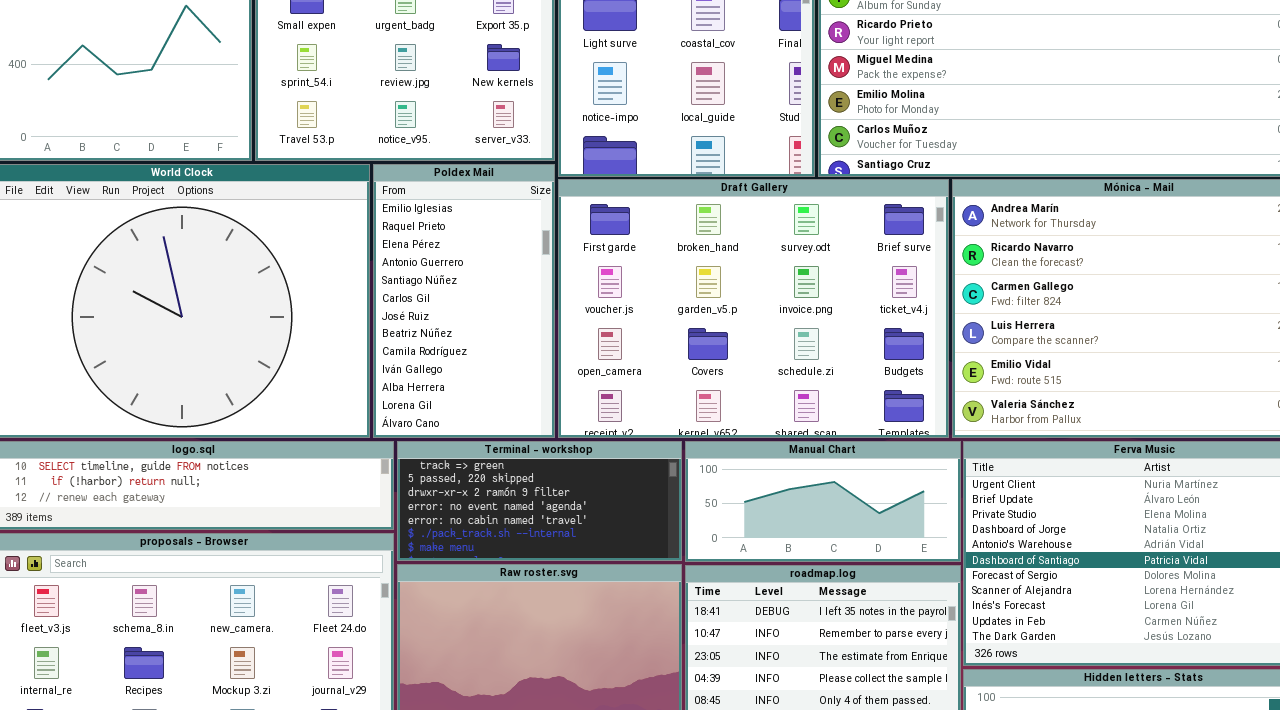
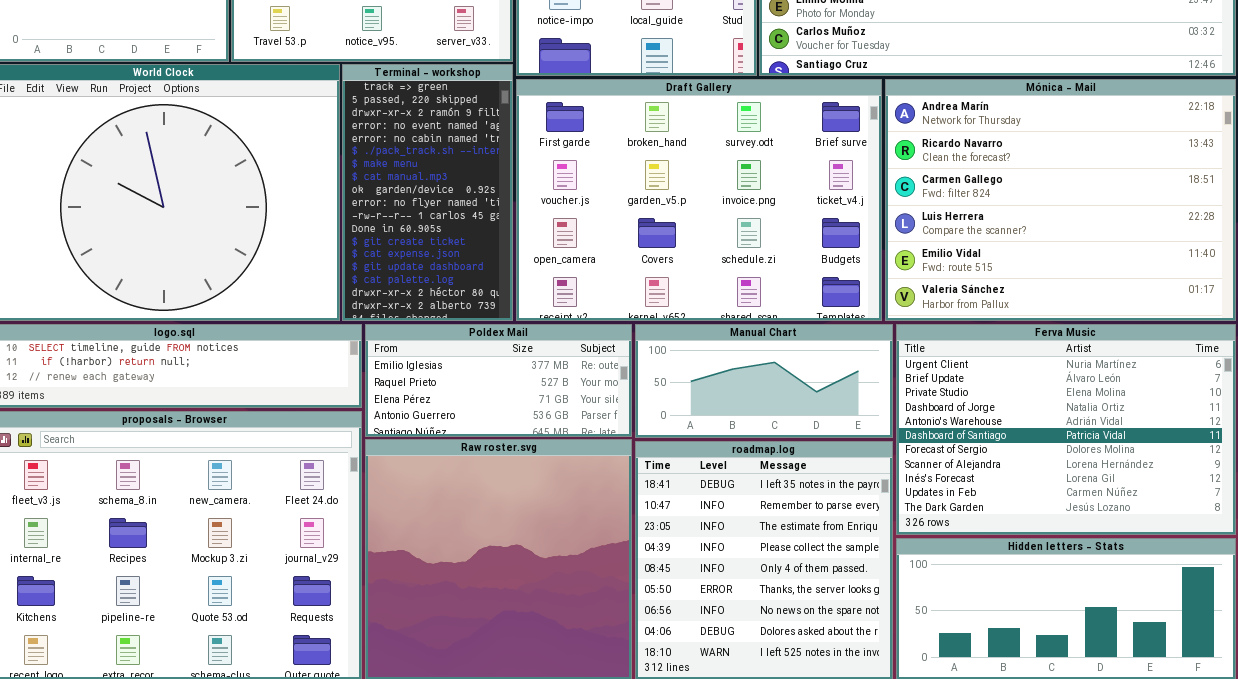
Poldex Mail: [373,164,555,438] -> [365,324,632,437], moved, resized
Terminal - workshop: [397,441,682,561] -> [342,64,513,321], moved, resized

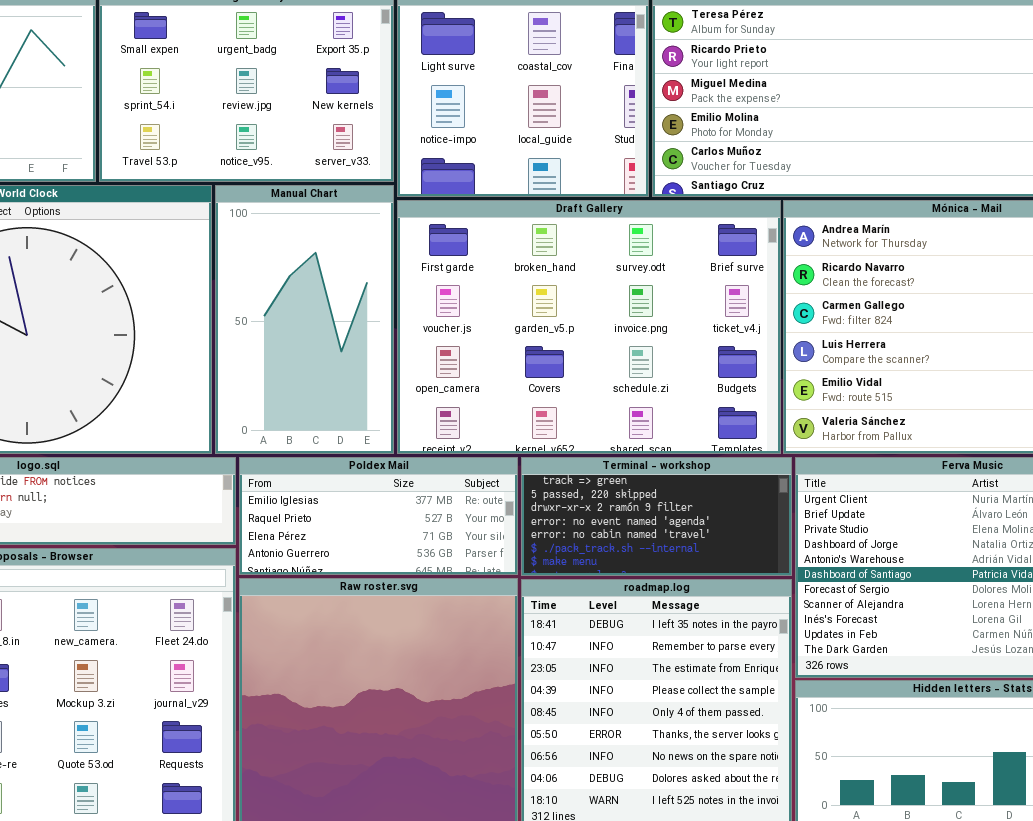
Terminal - workshop: [342,64,513,321] -> [521,457,792,576], moved, resized
Manual Chart: [635,324,893,438] -> [215,185,394,454], moved, resized

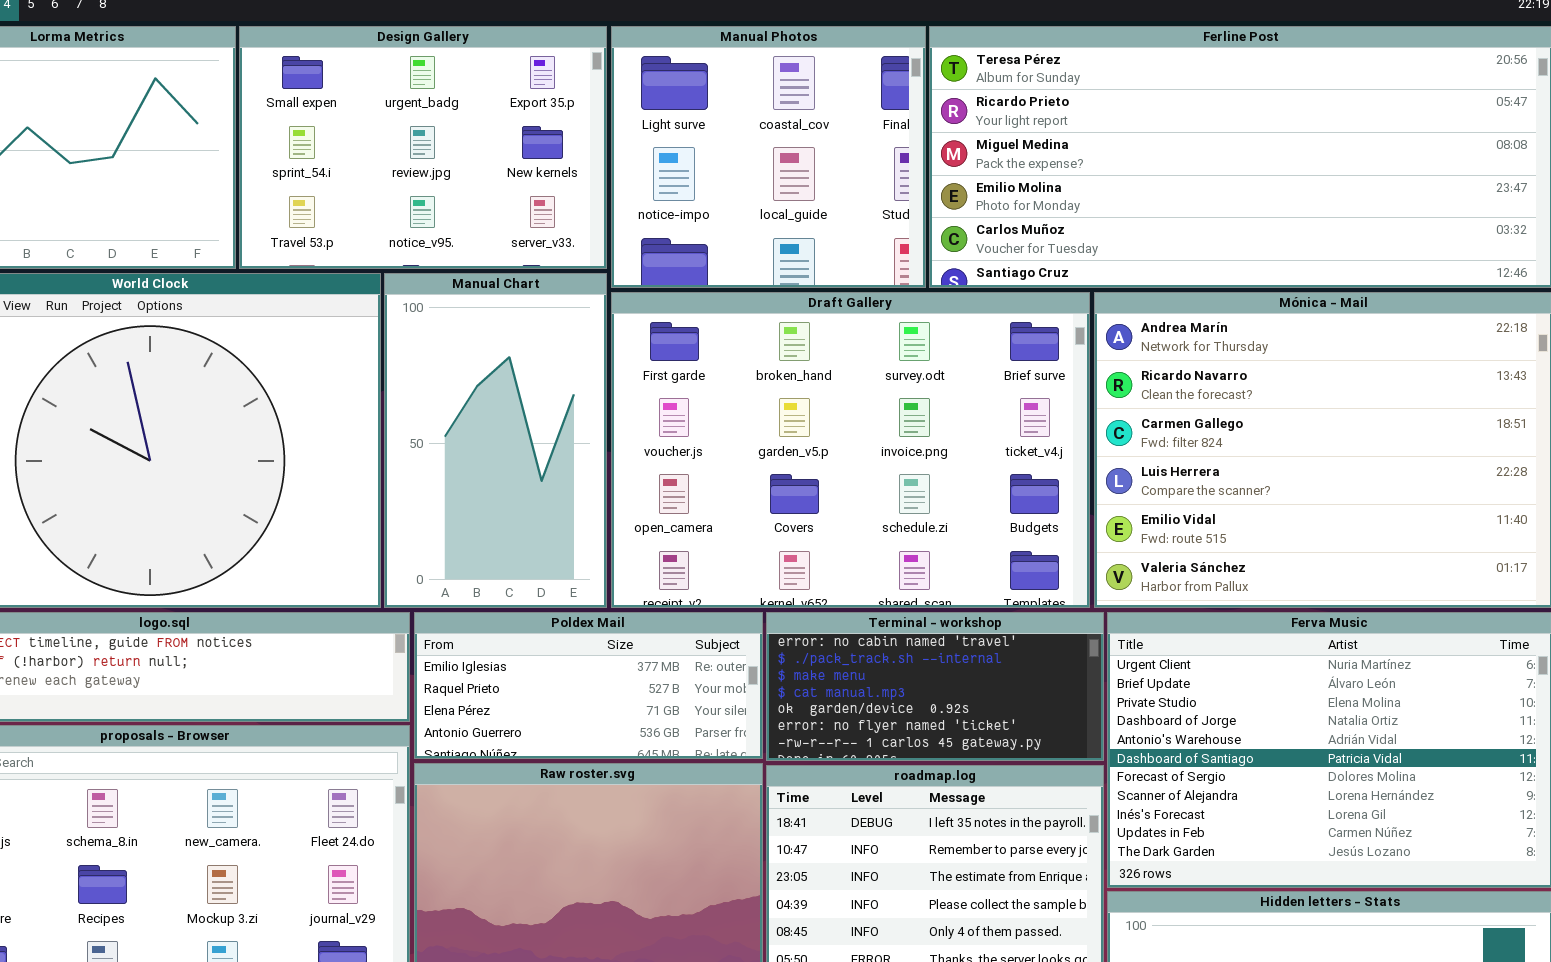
Terminal - workshop: [521,457,792,576] -> [766,612,1104,761], scrolled down 4 rows

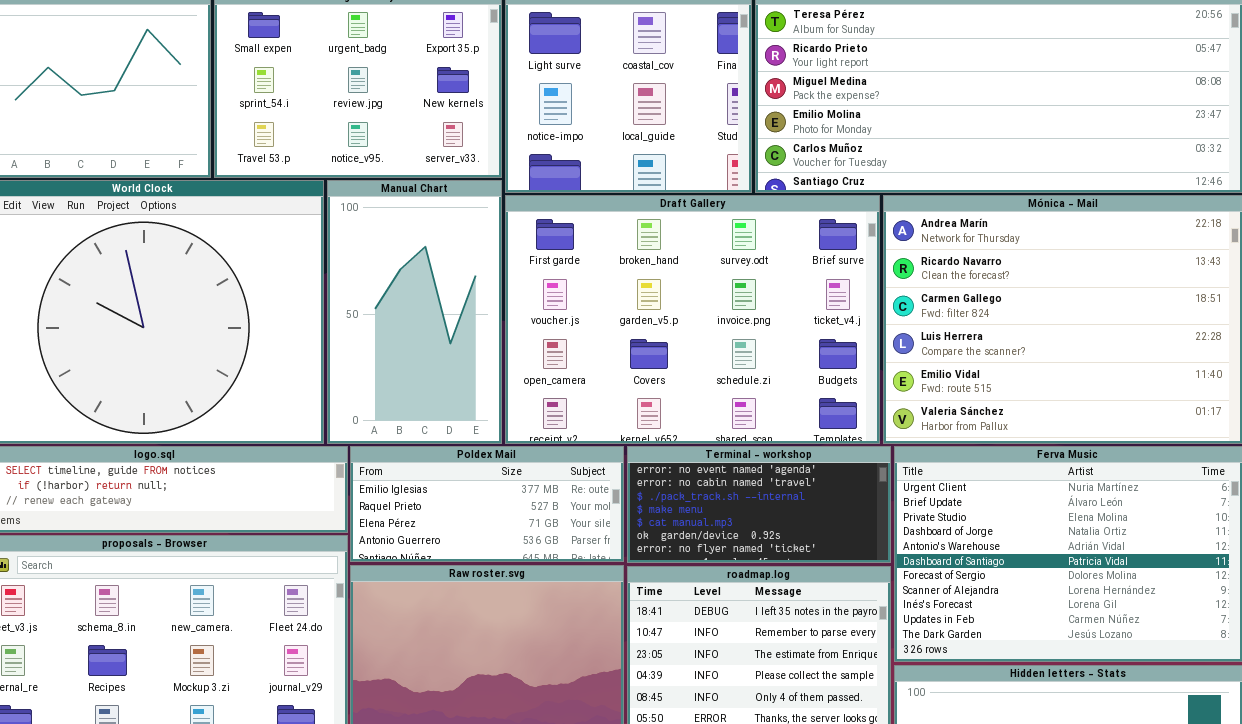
Terminal - workshop: [766,612,1104,761] -> [627,446,891,563], scrolled up 1 row

